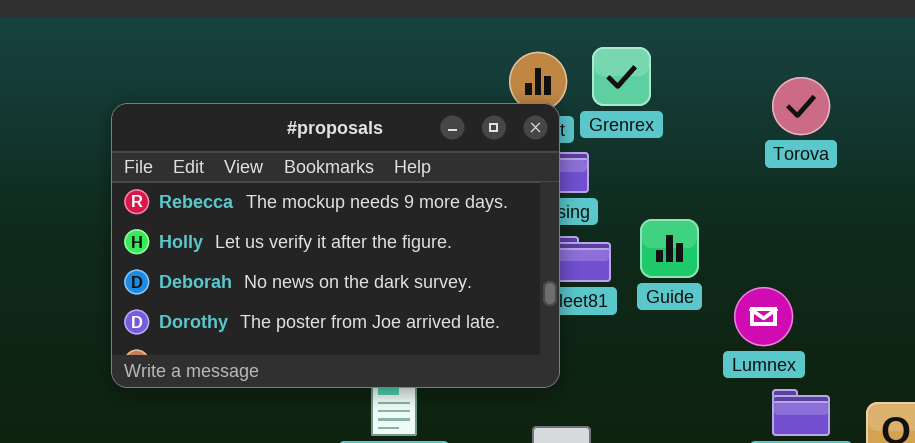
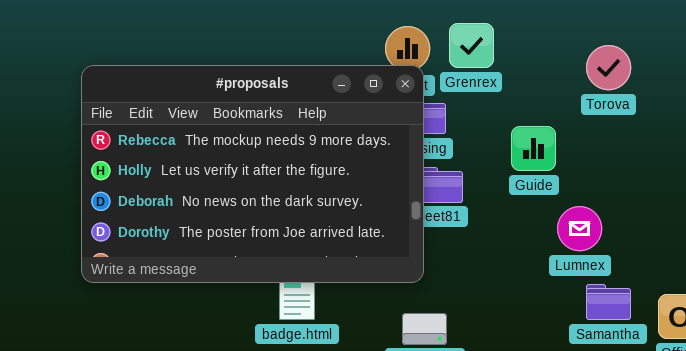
Guide: [640,219,699,278] -> [511,126,556,171], moved

